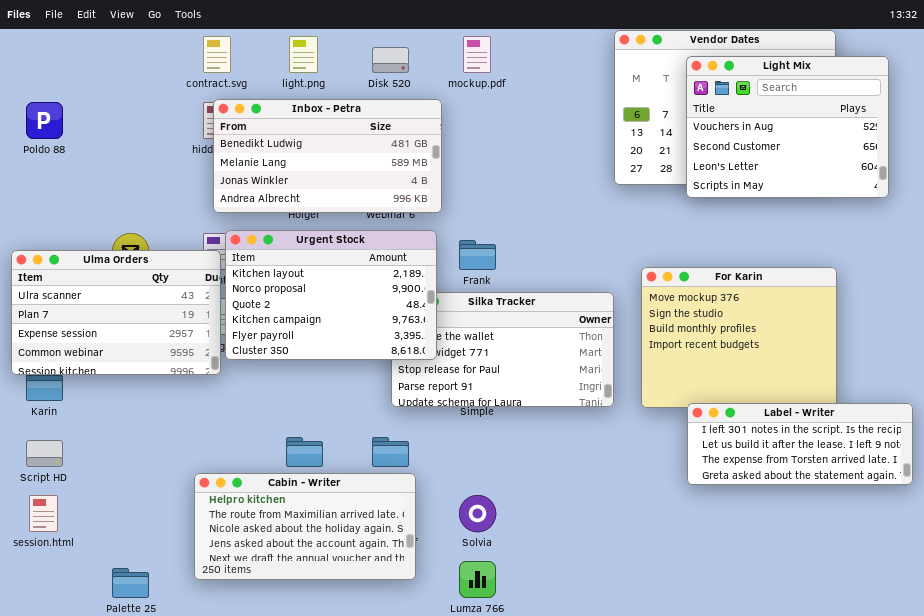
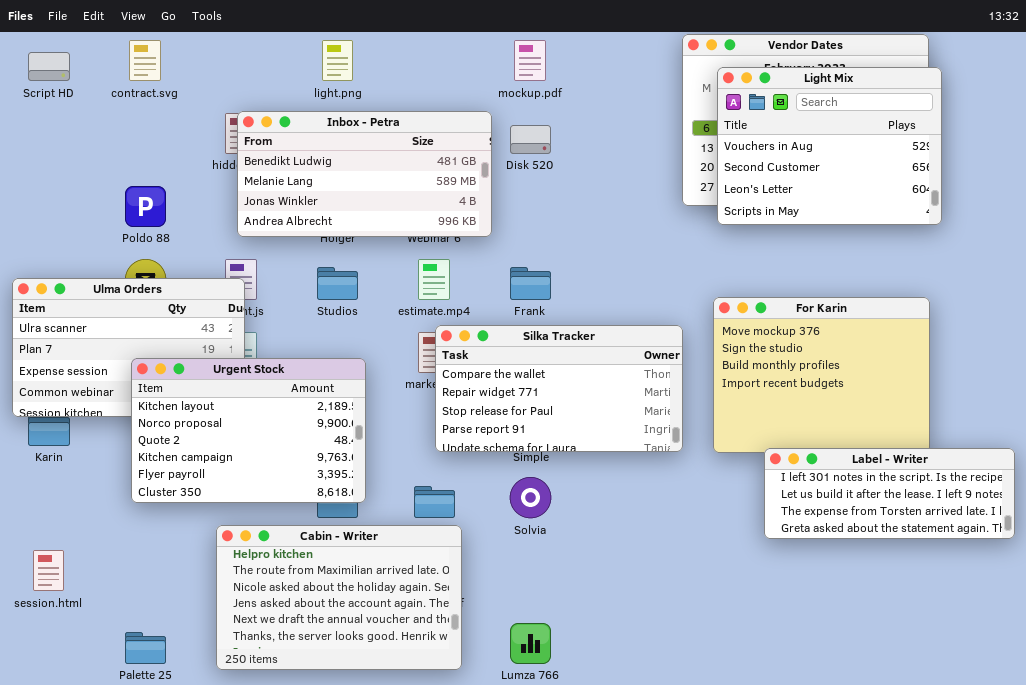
contract.svg: [203,36,231,73] -> [129,40,161,81], moved
Disk 520: [372,47,409,73] -> [510,125,551,154], moved
Light Mix: [686,56,889,198] -> [717,67,942,225], moved
Poldo 88: [26,102,63,139] -> [125,186,166,227], moved
Urgent Stock: [225,230,437,360] -> [131,358,366,503], moved
Script HD: [26,440,63,467] -> [28,52,70,81], moved
Cabin - Writer: [194,473,416,580] -> [216,525,462,670], resized
Solvia: [459,495,496,532] -> [510,477,551,518], moved

